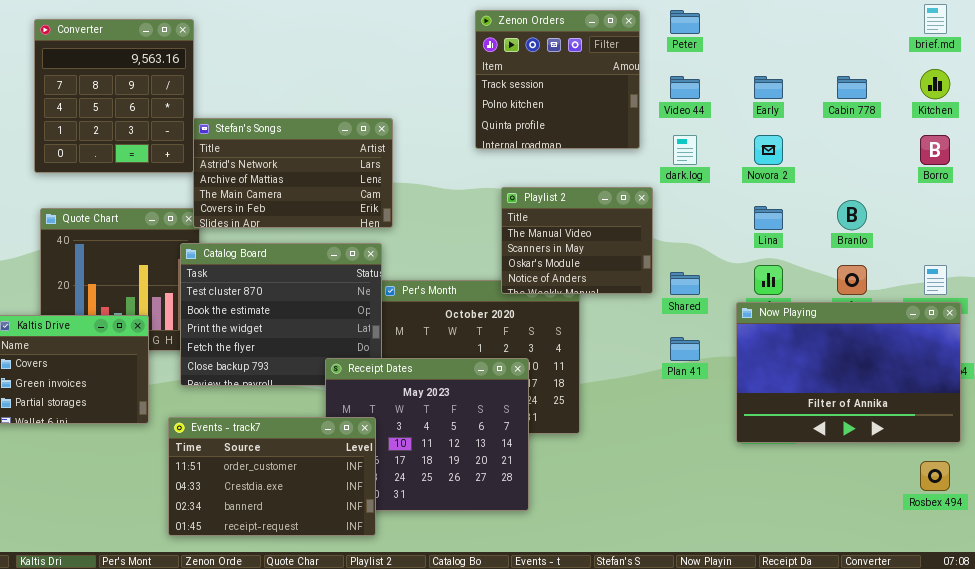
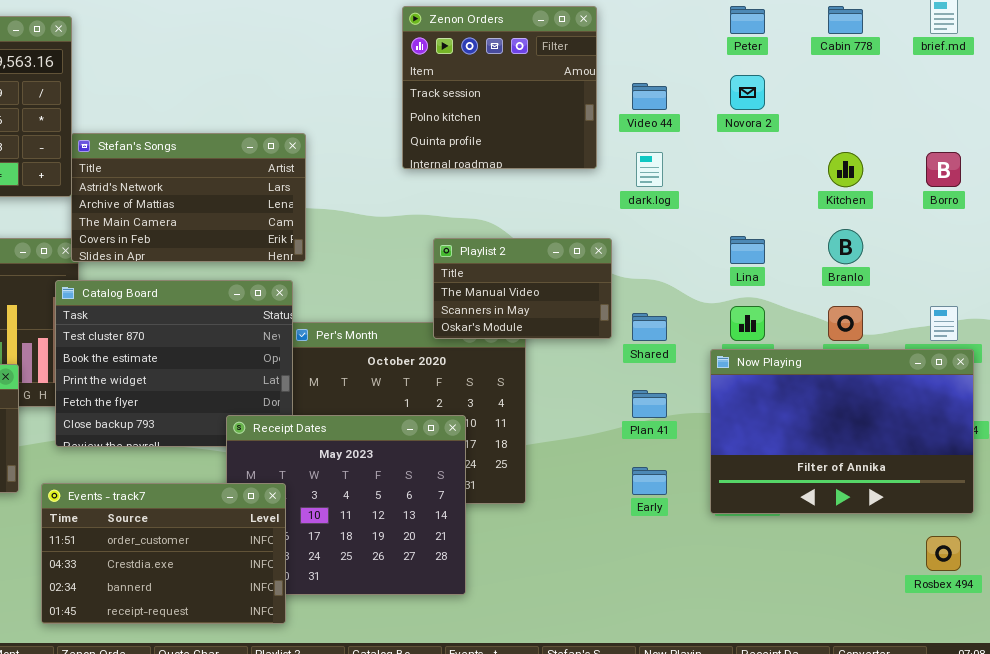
Peter: [670,10,700,34] -> [730,6,765,34], moved
Kitchen: [920,69,950,99] -> [828,152,863,187], moved
Early: [754,76,783,99] -> [632,467,667,495], moved
Cabin 778: [837,76,867,99] -> [828,6,863,34], moved
Novora 2: [754,135,783,165] -> [730,75,765,110], moved
Playlist 2: [501,187,653,294] -> [433,238,612,339], resized

